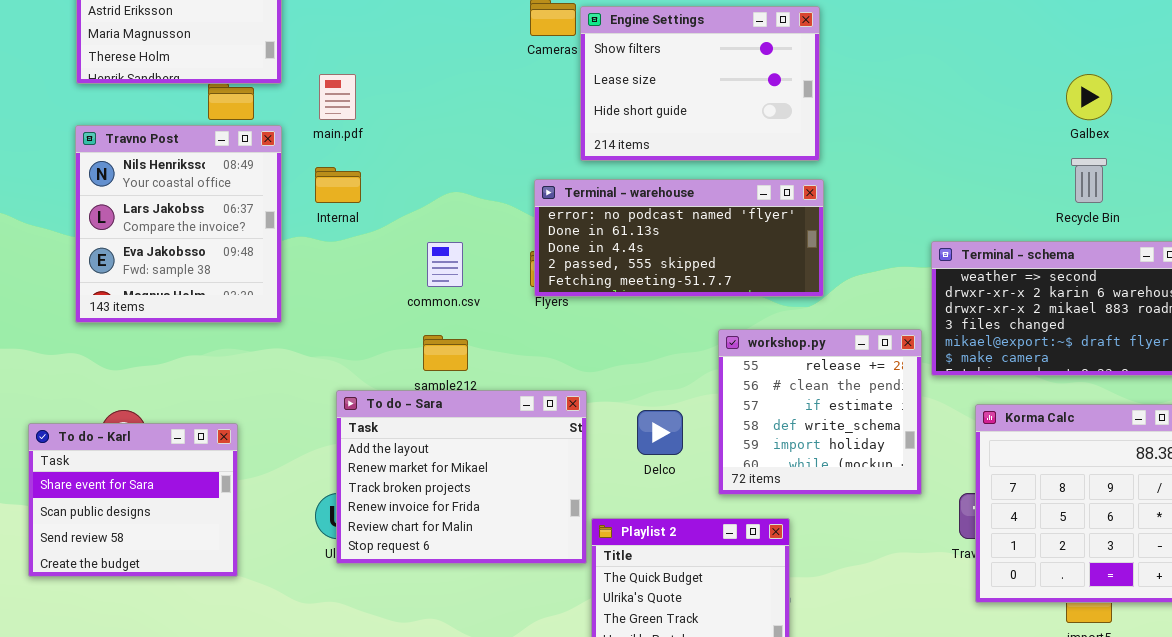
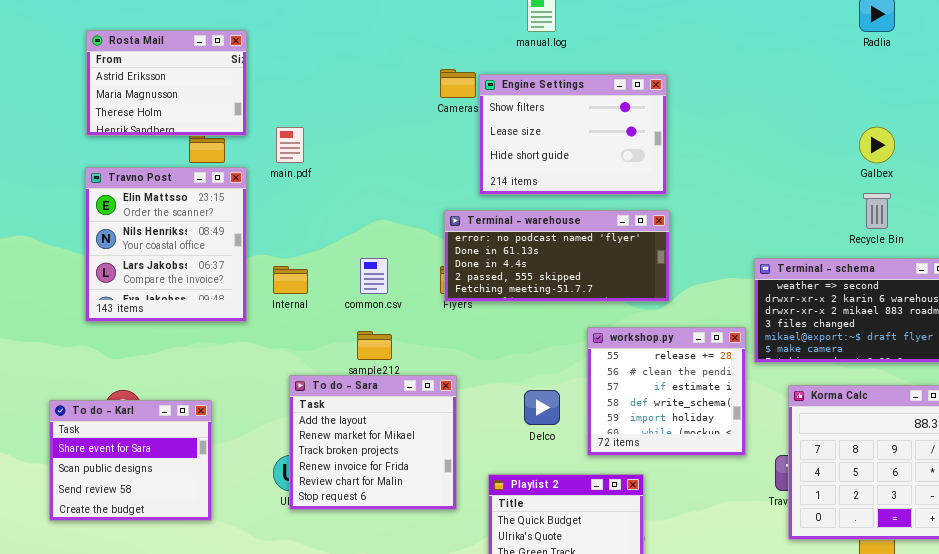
Travno Post: [75,125,282,323] -> [85,167,247,322], scrolled up 1 row
Internal: [315,167,361,203] -> [273,266,308,294], moved
To do - Sara: [336,390,587,564] -> [289,375,457,510], resized

